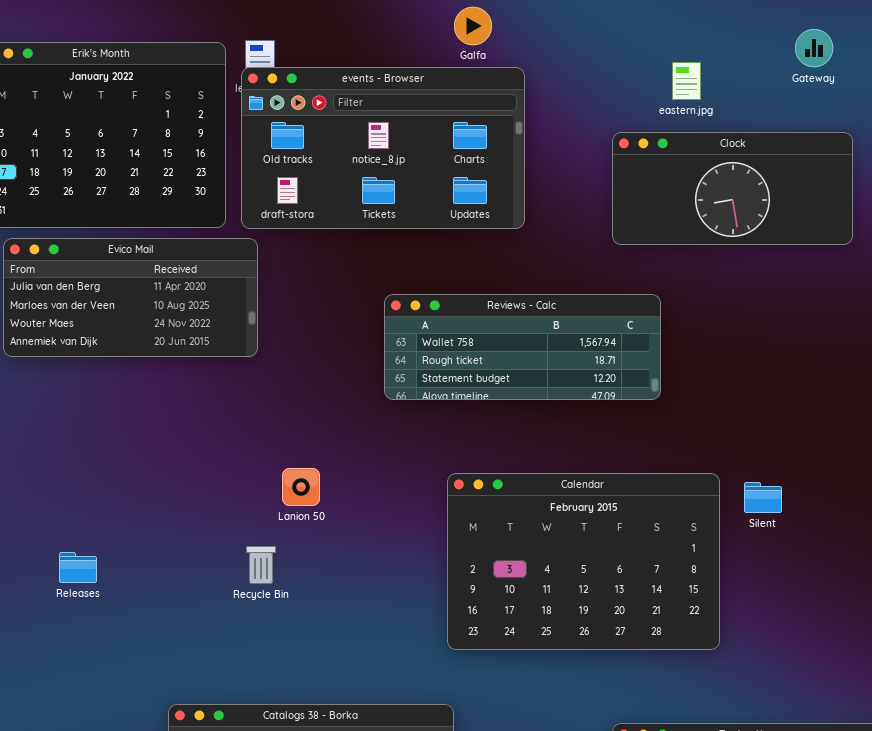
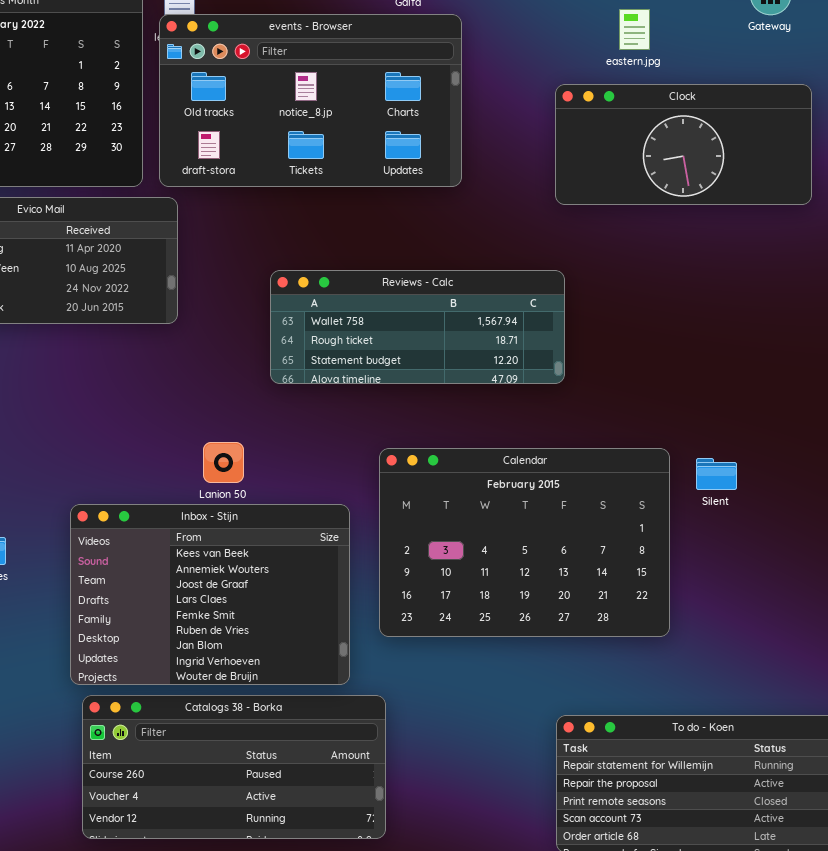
Reviews - Calc: [384,294,661,400] -> [270,270,565,384], moved
Inbox - Stijn: none -> [70,504,350,685], opened

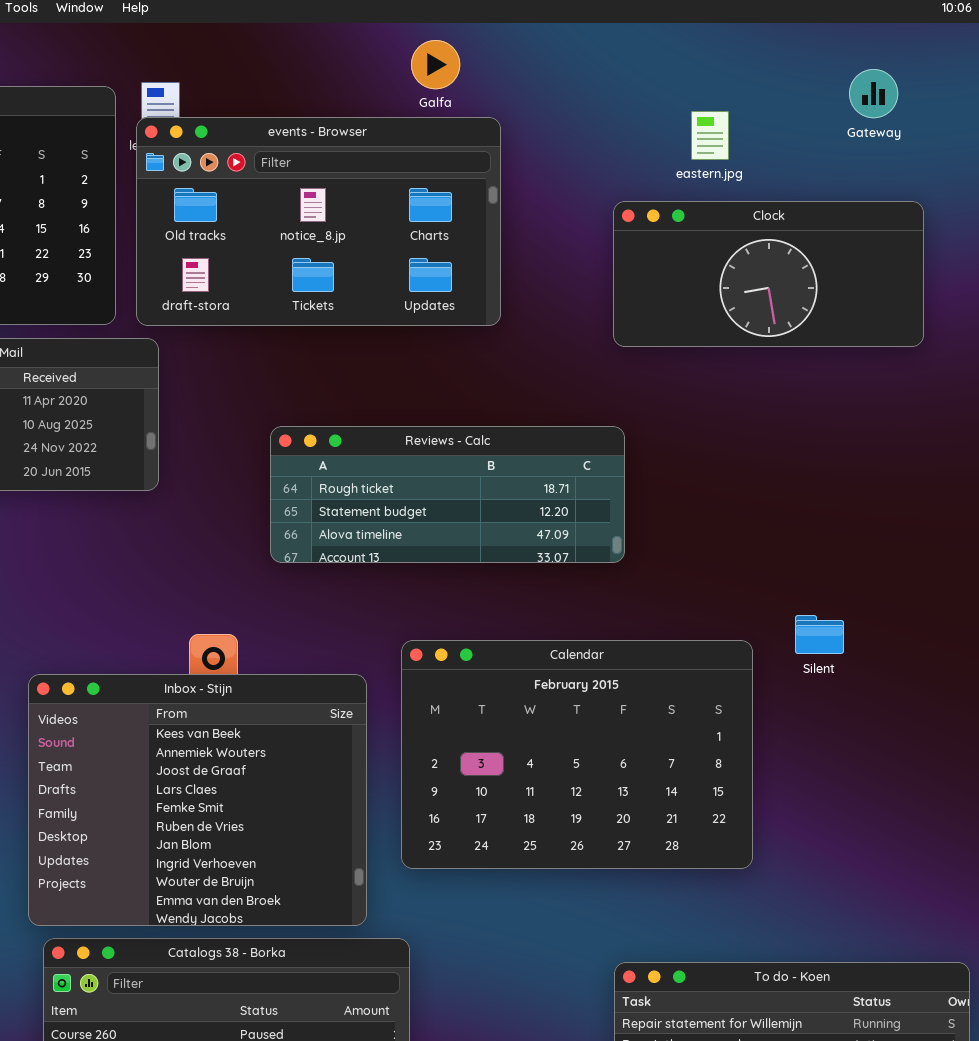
Reviews - Calc: [270,270,565,384] -> [270,426,625,563], scrolled down 1 row
Silent: [696,458,737,490] -> [795,615,844,654], moved
Inbox - Stijn: [70,504,350,685] -> [28,674,367,926], resized

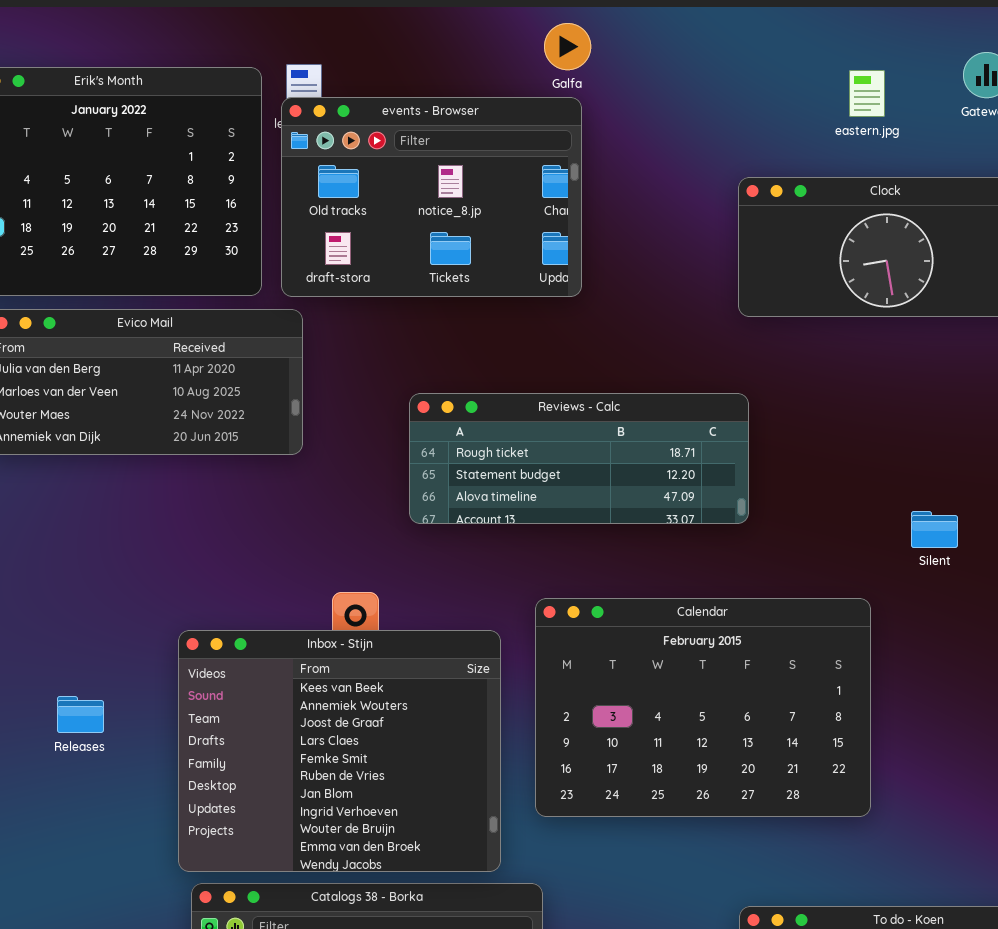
eastern.jpg: [691,111,729,160] -> [849,70,885,117], moved
events - Browser: [136,117,501,326] -> [281,97,582,297], resized
Silent: [795,615,844,654] -> [911,511,958,548], moved

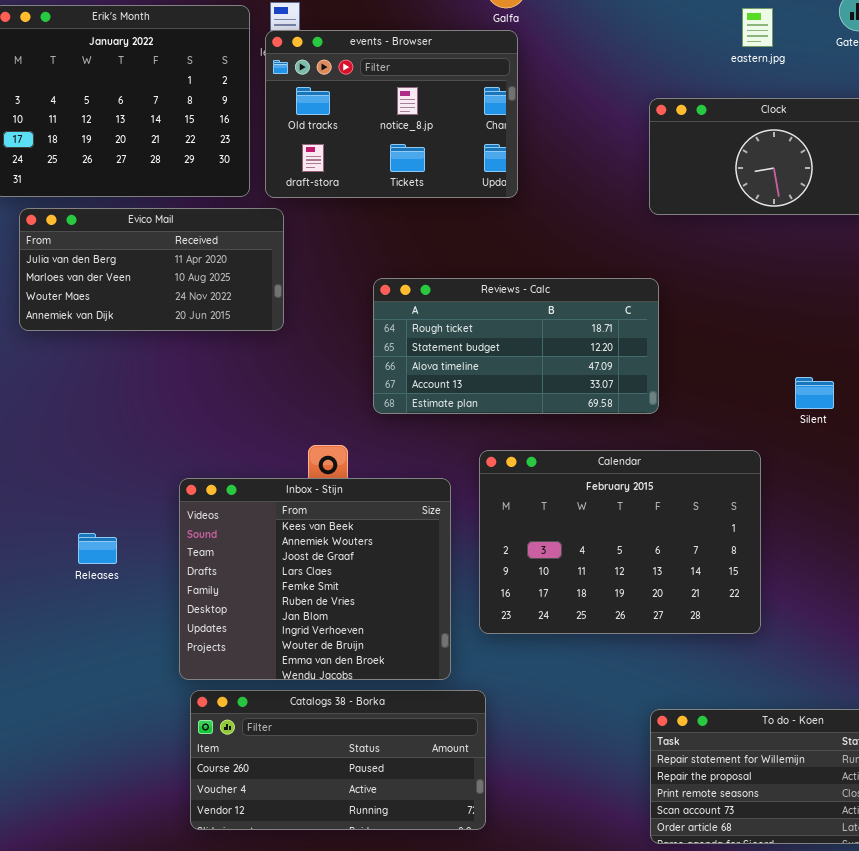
Reviews - Calc: [409,393,749,524] -> [373,278,659,414], resized

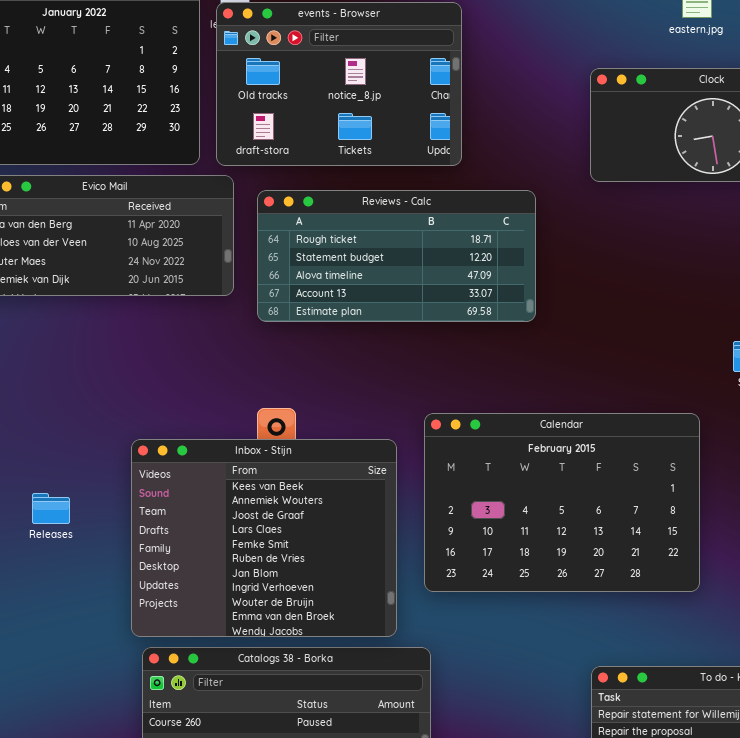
Reviews - Calc: [373,278,659,414] -> [257,190,536,322], moved

